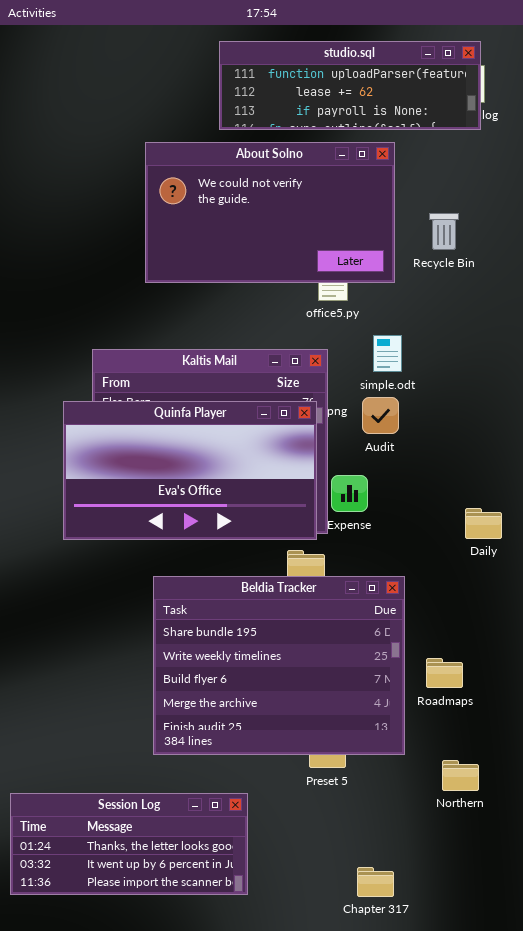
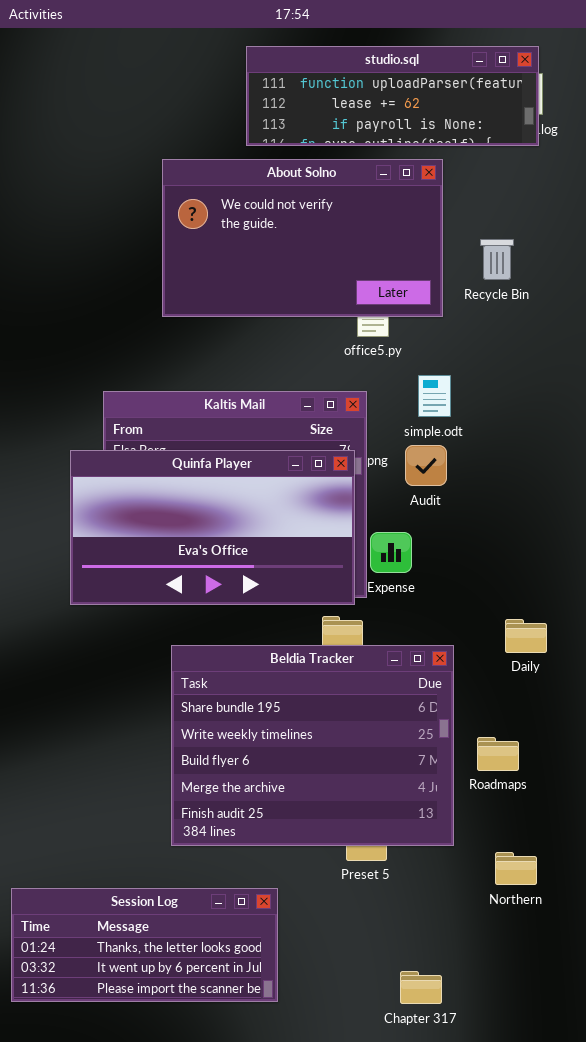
Daily: [465,508,502,539] -> [505,619,547,653], moved

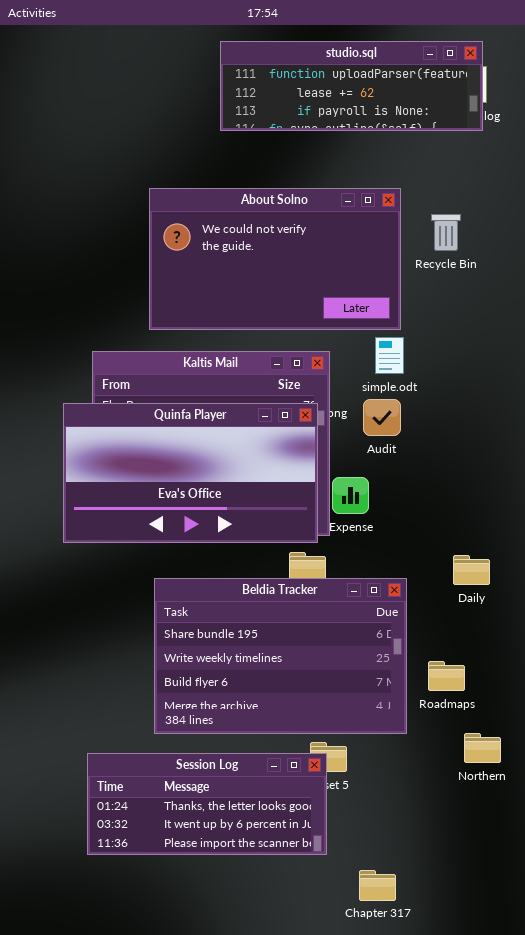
About Solno: [162,159,443,317] -> [149,188,401,330], moved
Beldia Tracker: [171,645,454,846] -> [154,578,407,734], resized
Northern: [495,852,537,885] -> [464,733,501,763], moved
Session Log: [11,888,278,1002] -> [87,753,327,855], moved

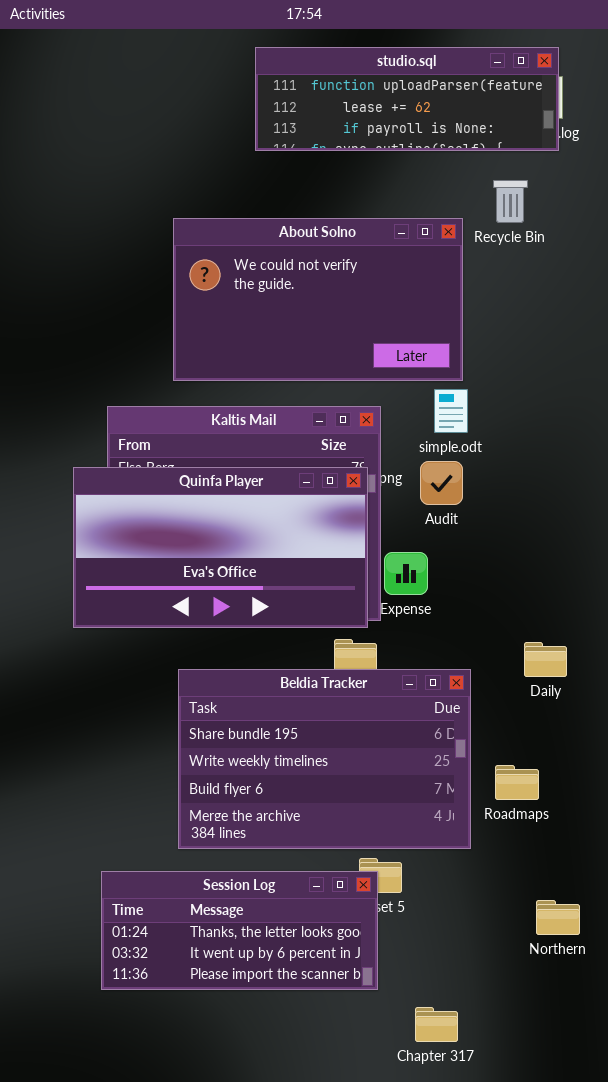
Recycle Bin: [431,214,461,251] -> [493,180,528,223], moved
Northern: [464,733,501,763] -> [536,900,580,935], moved

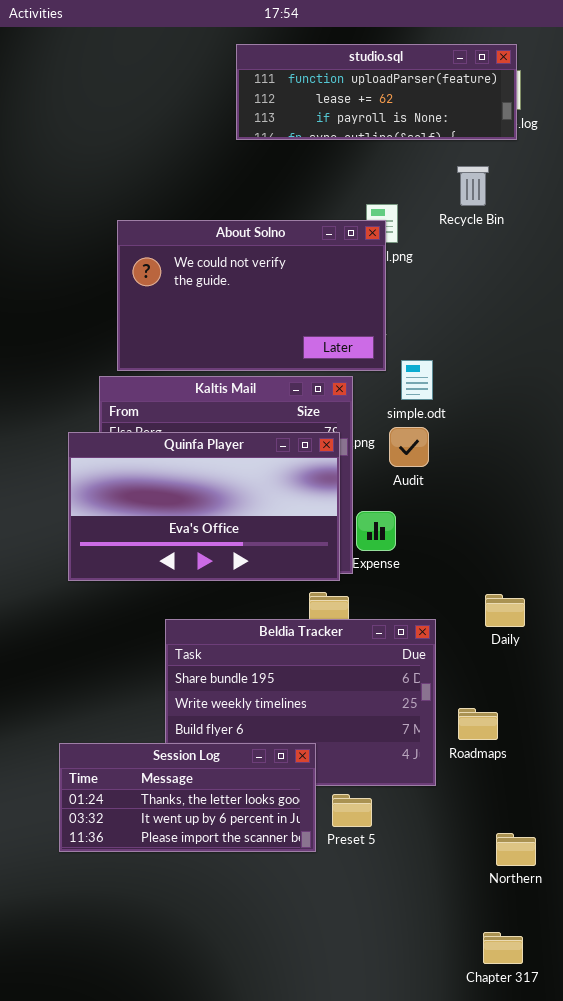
About Solno: [173,218,463,381] -> [117,220,386,371], moved
Session Log: [101,871,378,990] -> [59,743,316,852], moved
Chapter 317: [415,1007,458,1042] -> [483,932,523,964], moved

